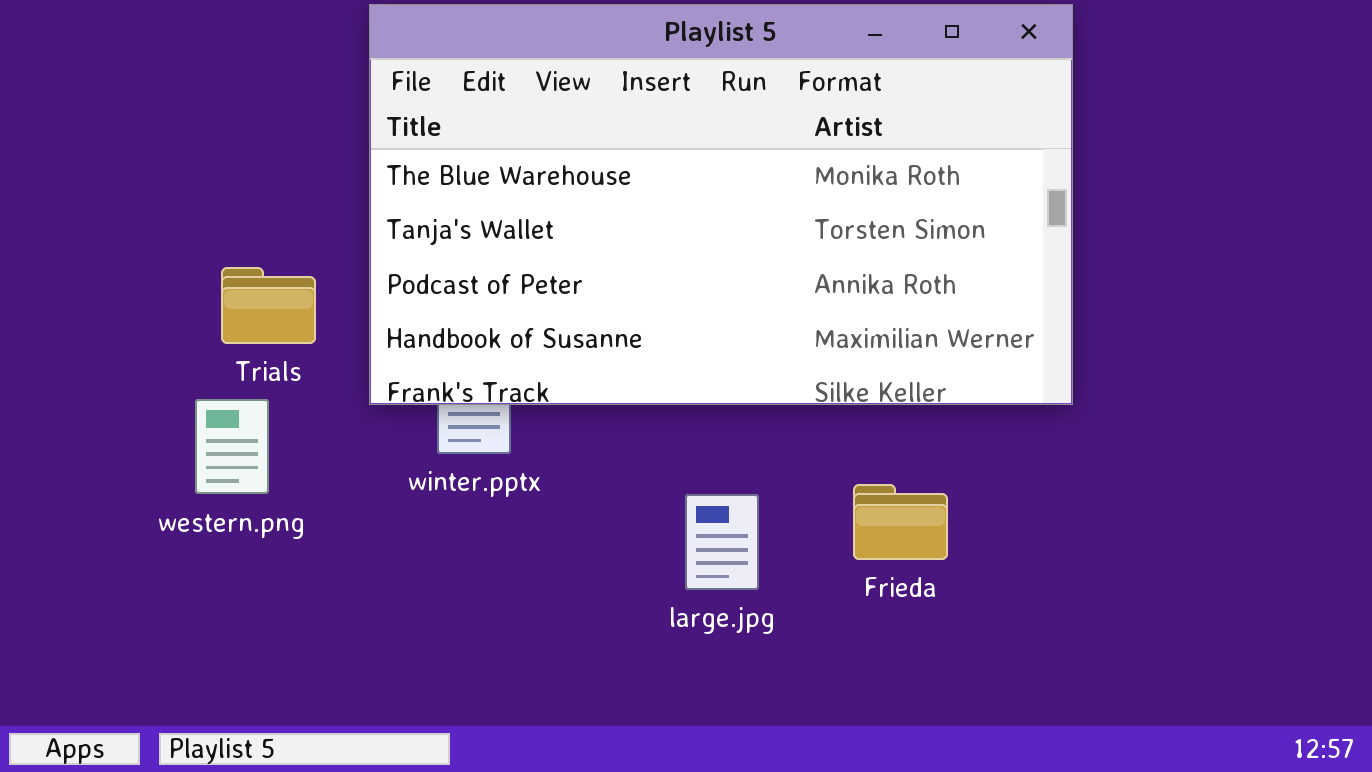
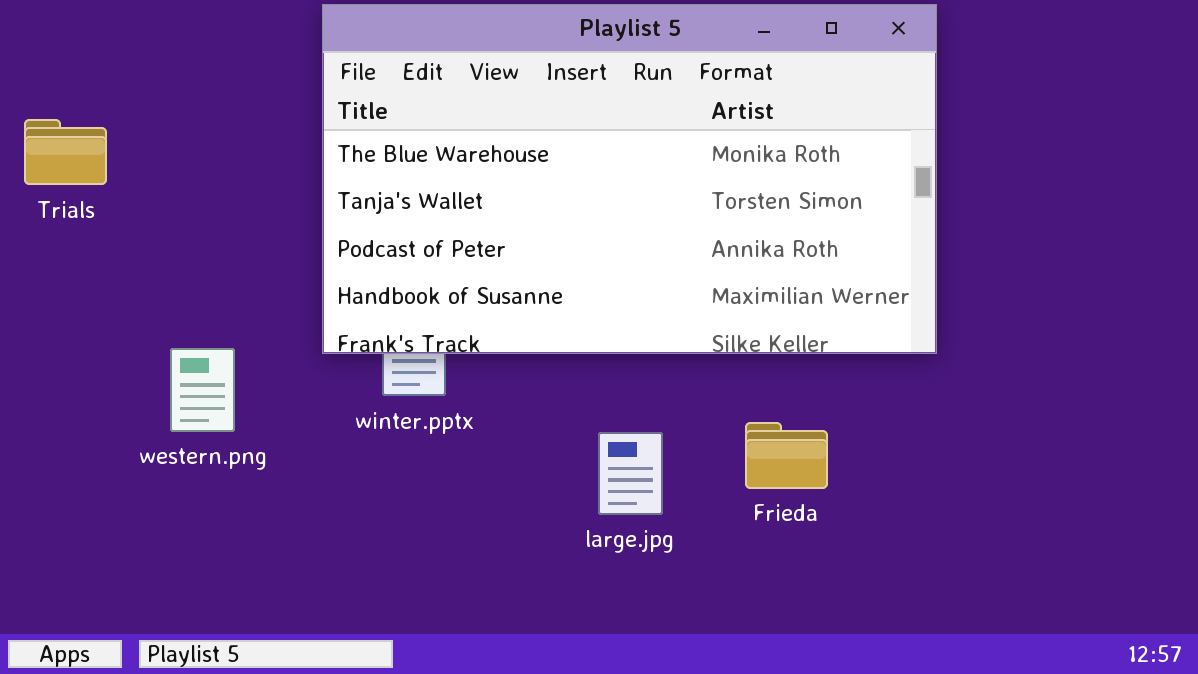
Trials: [221,267,316,344] -> [24,119,107,185], moved

